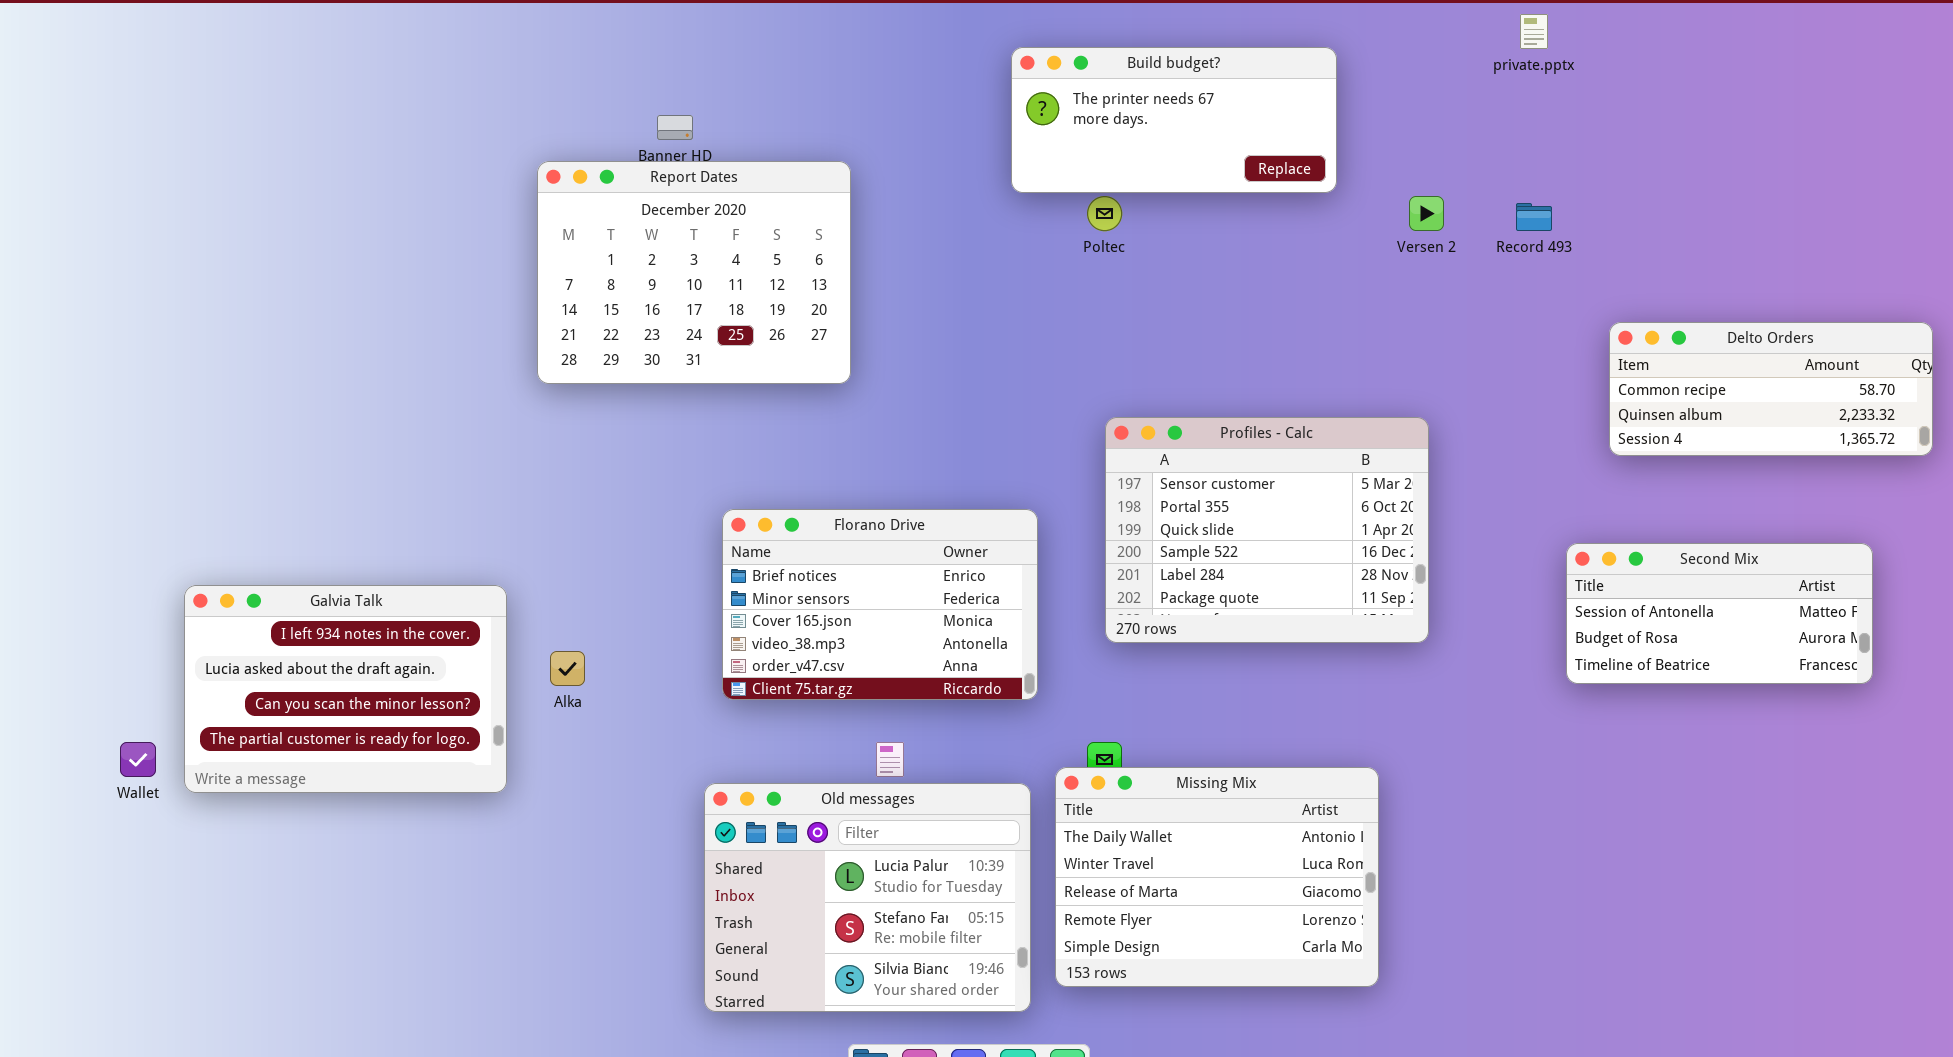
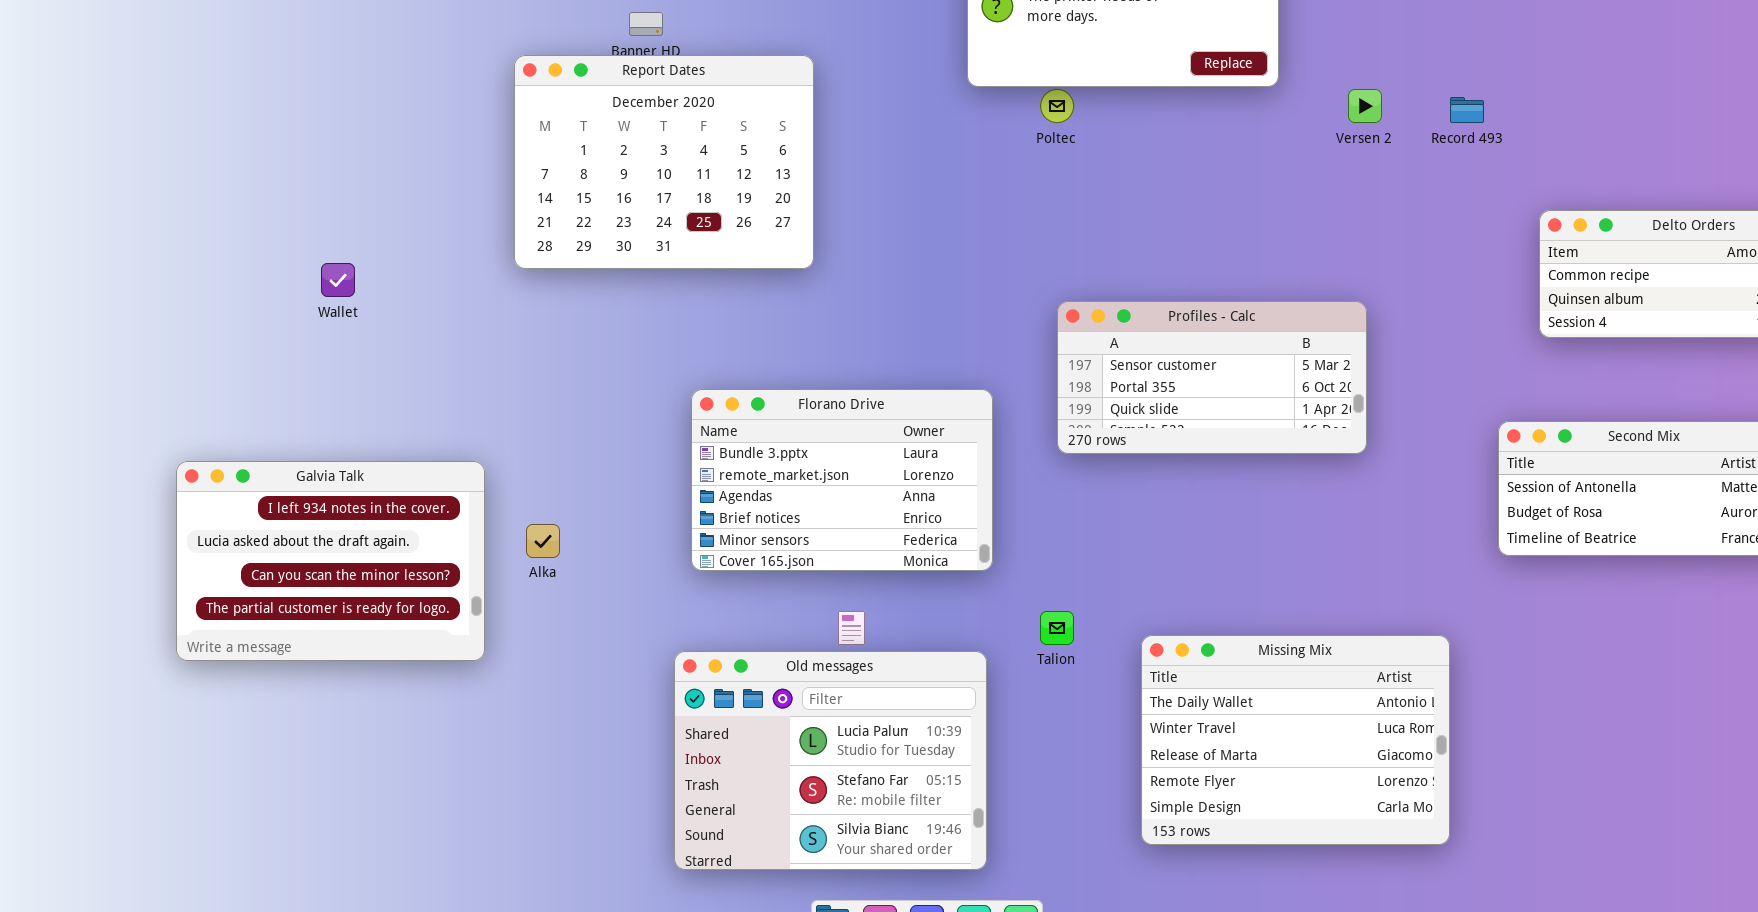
Profiles - Calc: [1105,417,1429,643] -> [1057,301,1367,454], resized
Florano Drive: [722,509,1038,700] -> [691,389,993,571], scrolled up 3 rows
Wallet: [120,742,156,777] -> [321,263,355,297], moved
Missing Mix: [1055,767,1379,987] -> [1141,635,1450,845], moved

